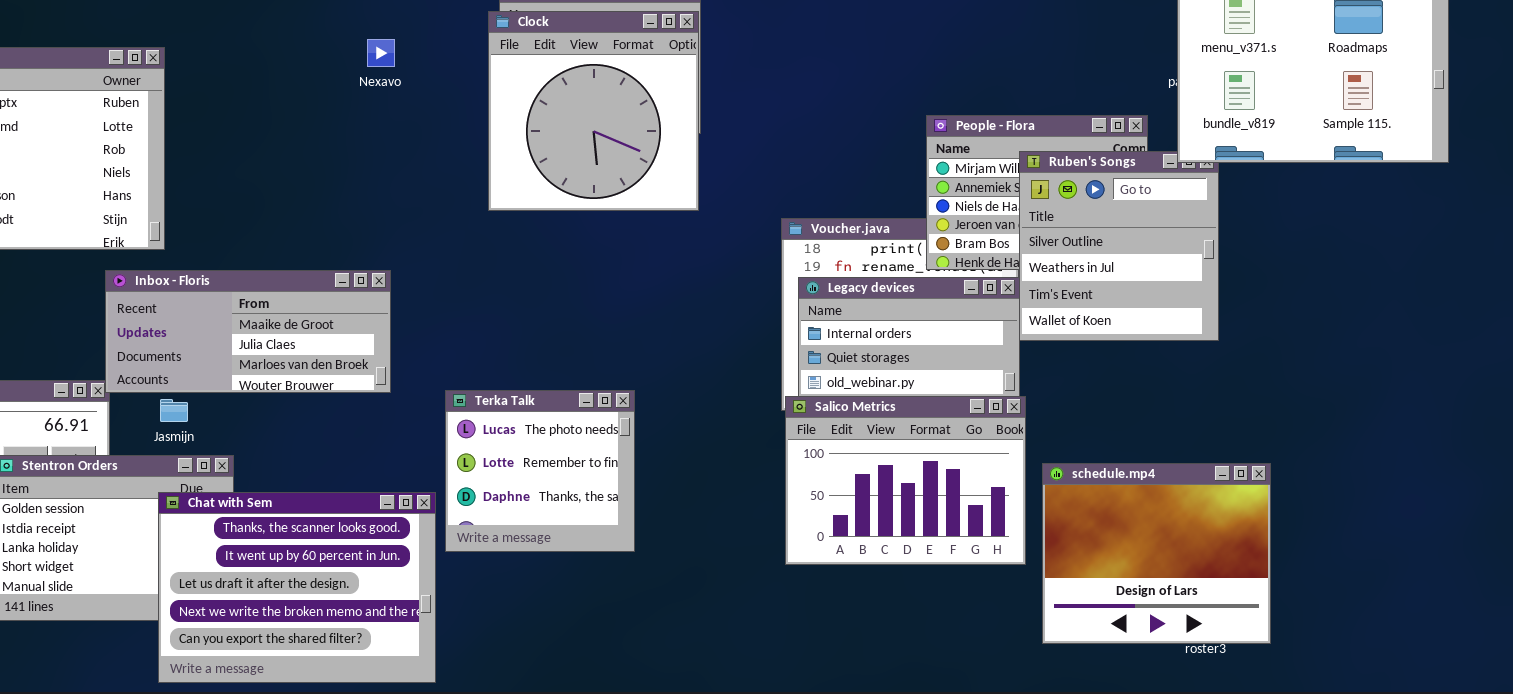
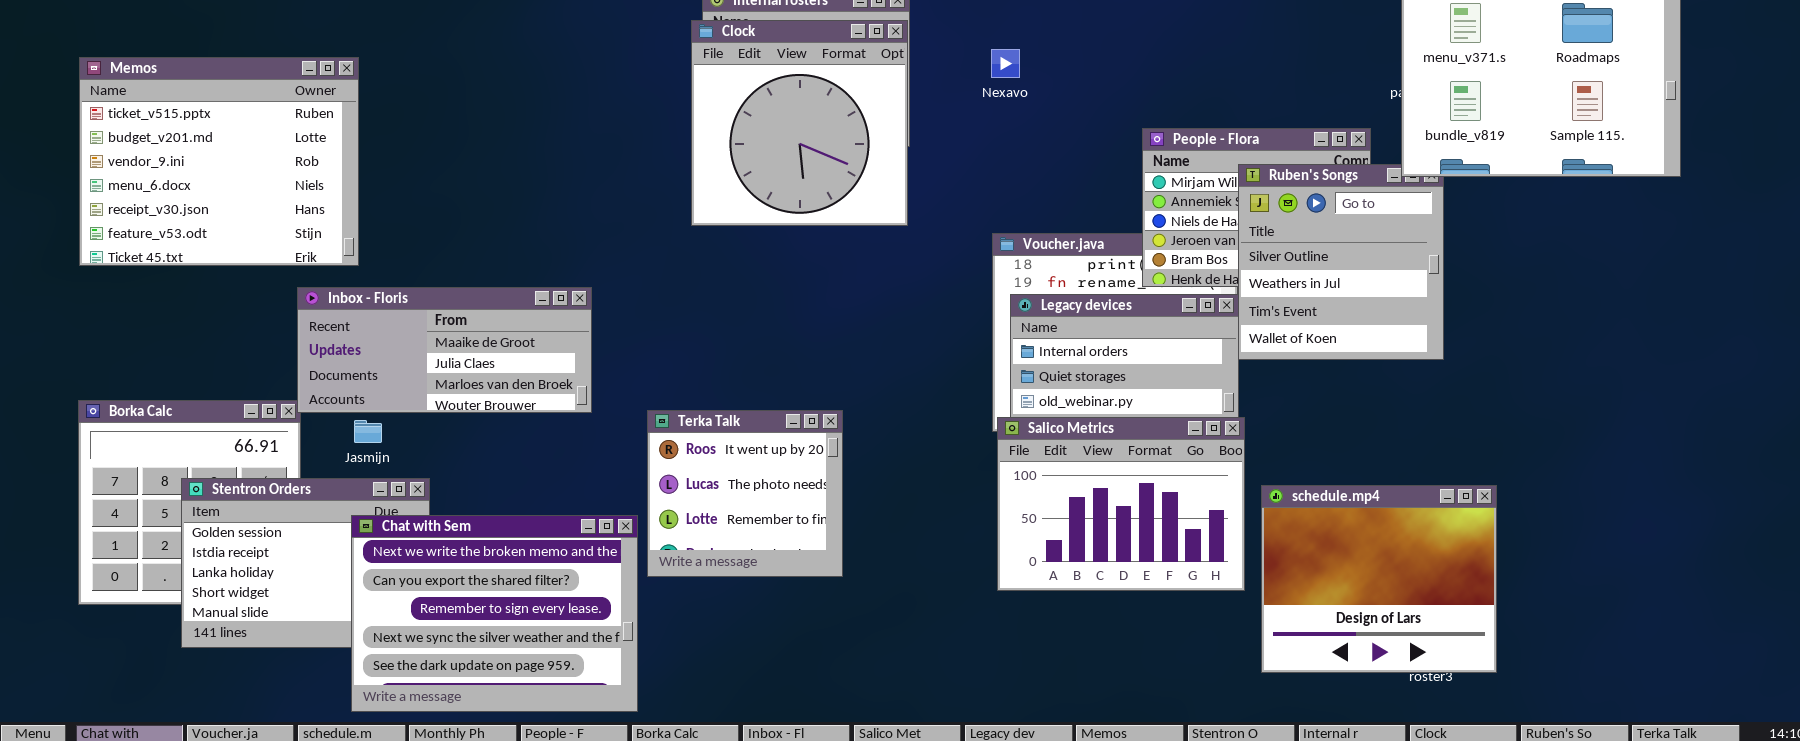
Nexavo: [367,39,395,67] -> [991,49,1020,78], moved
Terka Talk: [445,390,635,552] -> [647,410,843,577], scrolled up 1 row
Chat with Sem: [158,492,436,683] -> [351,515,638,712], scrolled down 3 rows

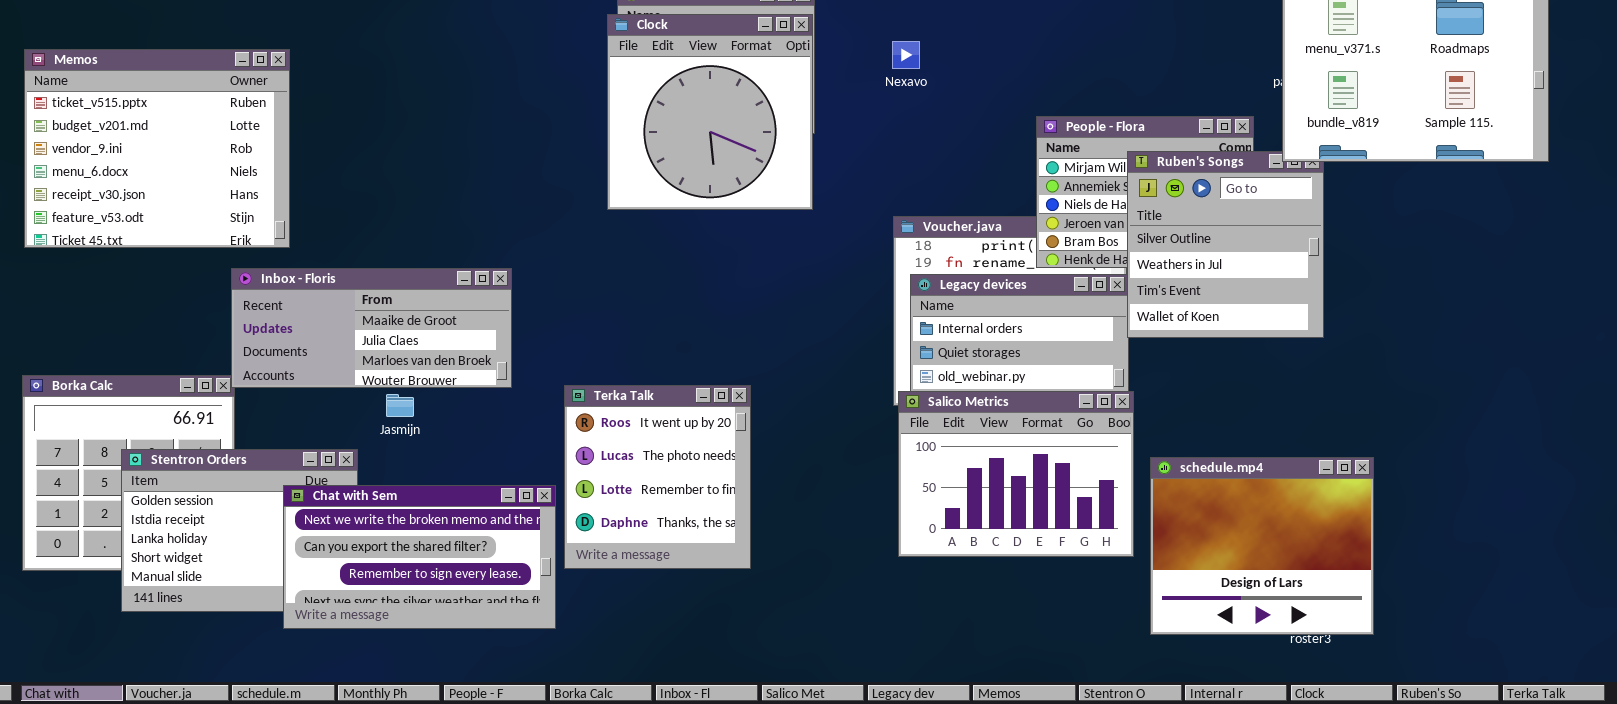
Terka Talk: [647,410,843,577] -> [564,385,751,569], resized
Jasmijn: [354,420,382,443] -> [386,394,414,417], moved
Chat with Sem: [351,515,638,712] -> [283,485,556,629], resized

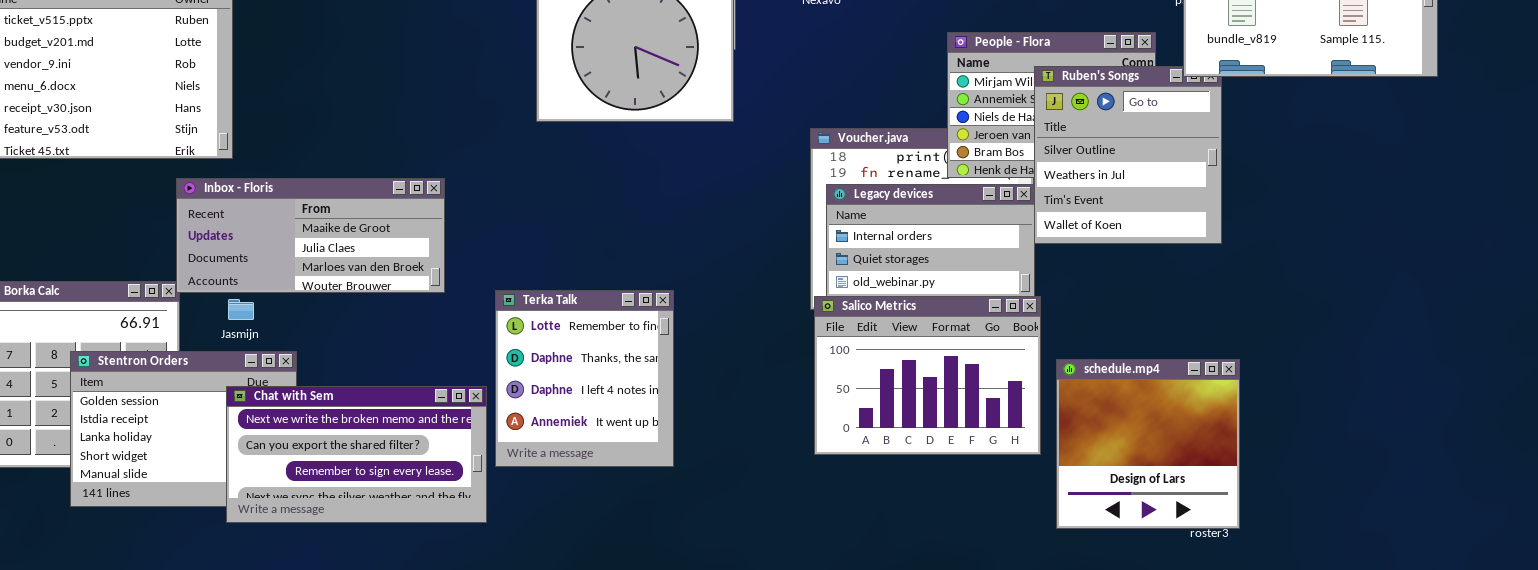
Terka Talk: [564,385,751,569] -> [495,290,674,467], scrolled down 2 rows
Jasmijn: [386,394,414,417] -> [228,299,254,320], moved
schedule.mp4: [1150,457,1374,635] -> [1056,359,1240,529], resized

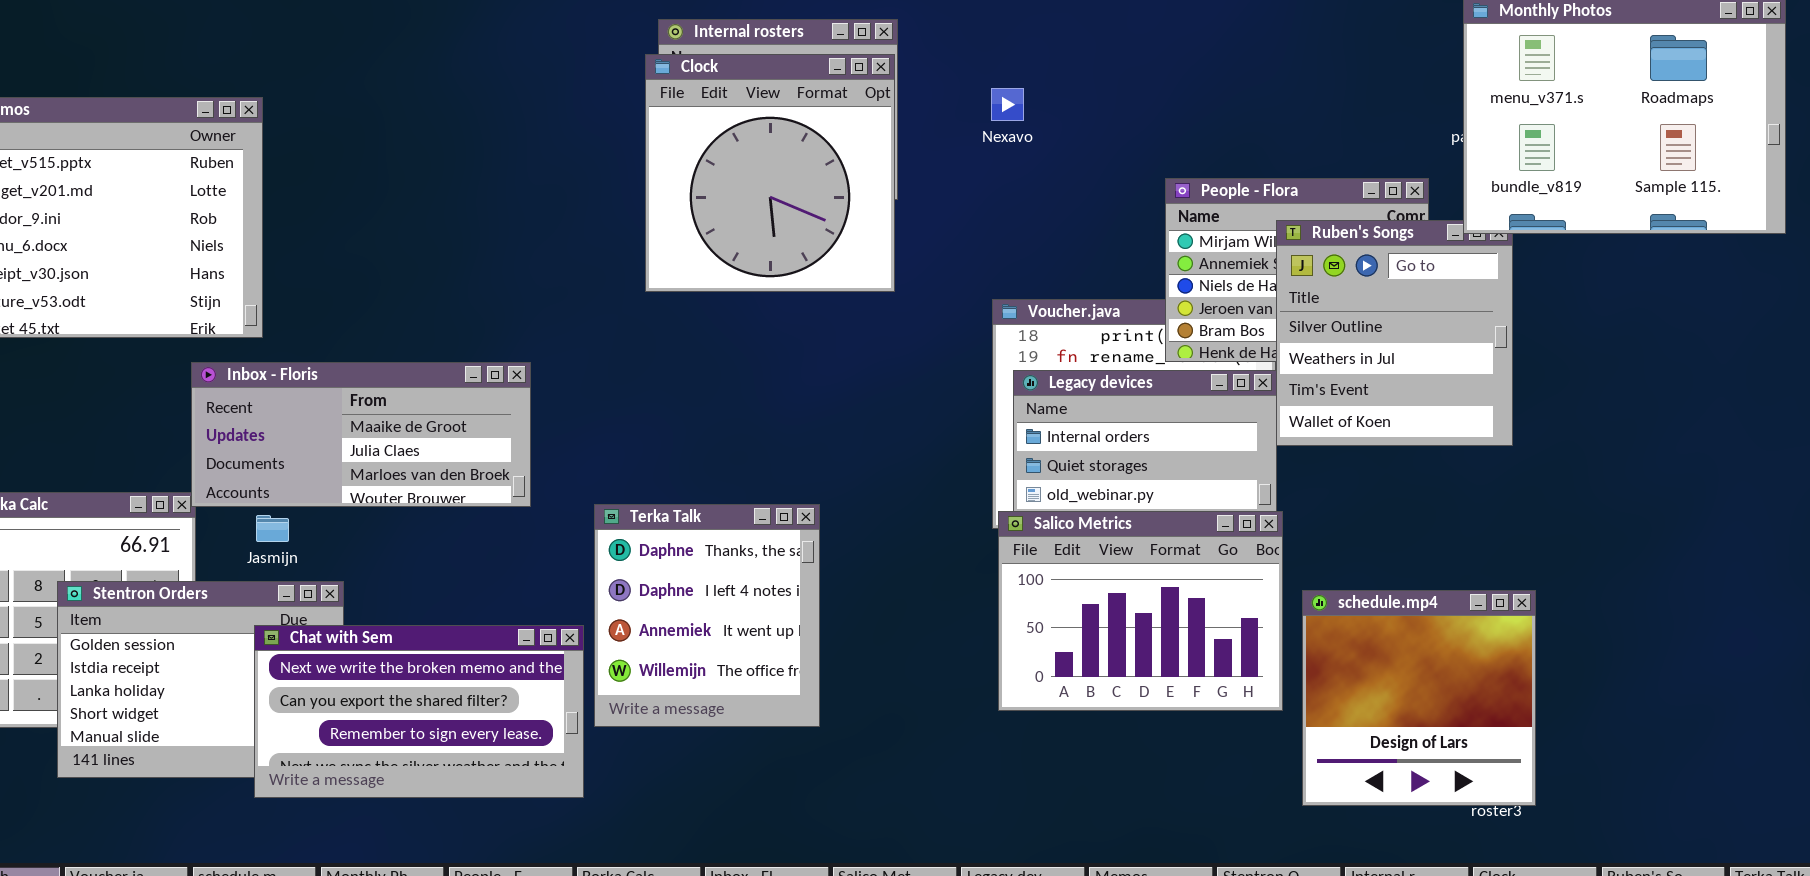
Terka Talk: [495,290,674,467] -> [594,504,820,727], scrolled down 1 row

